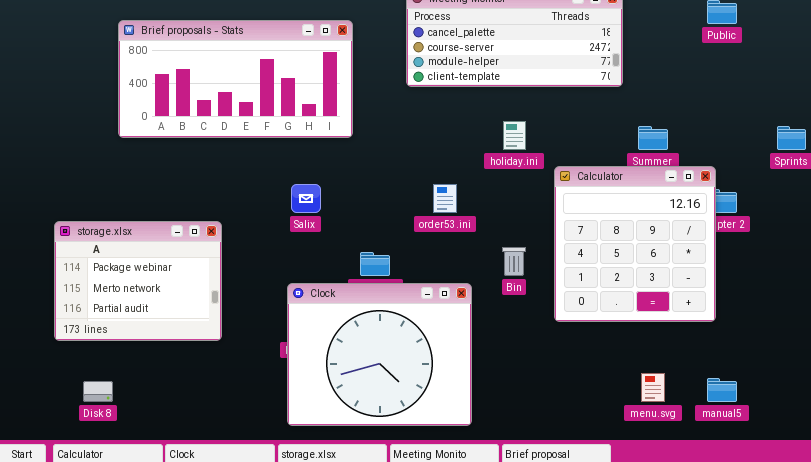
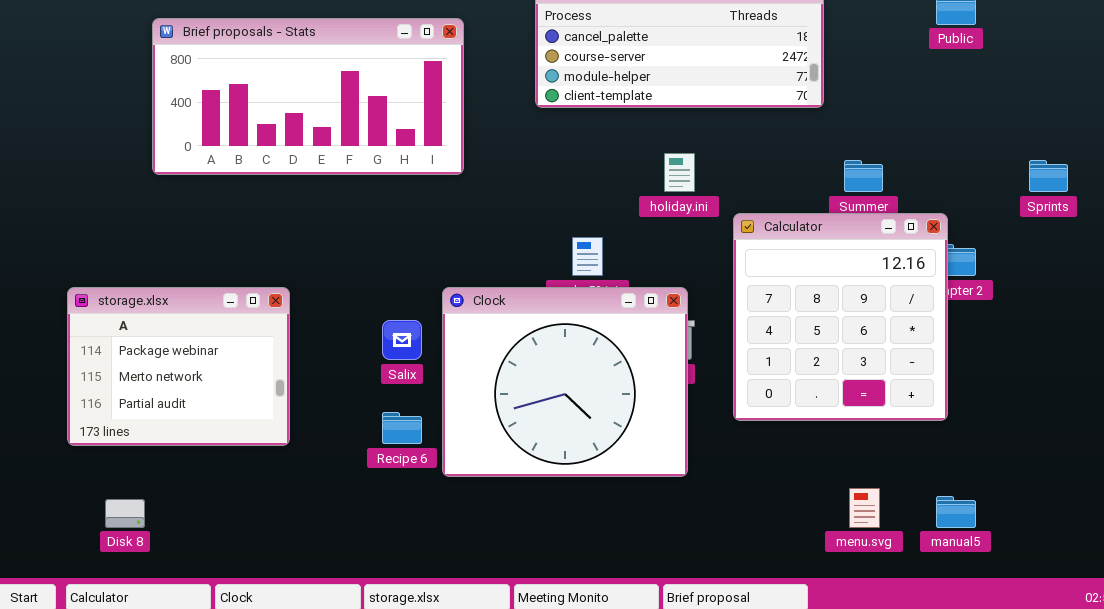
Salix: [291,184,321,213] -> [382,320,422,360], moved
Clock: [287,283,472,426] -> [442,287,688,477], moved

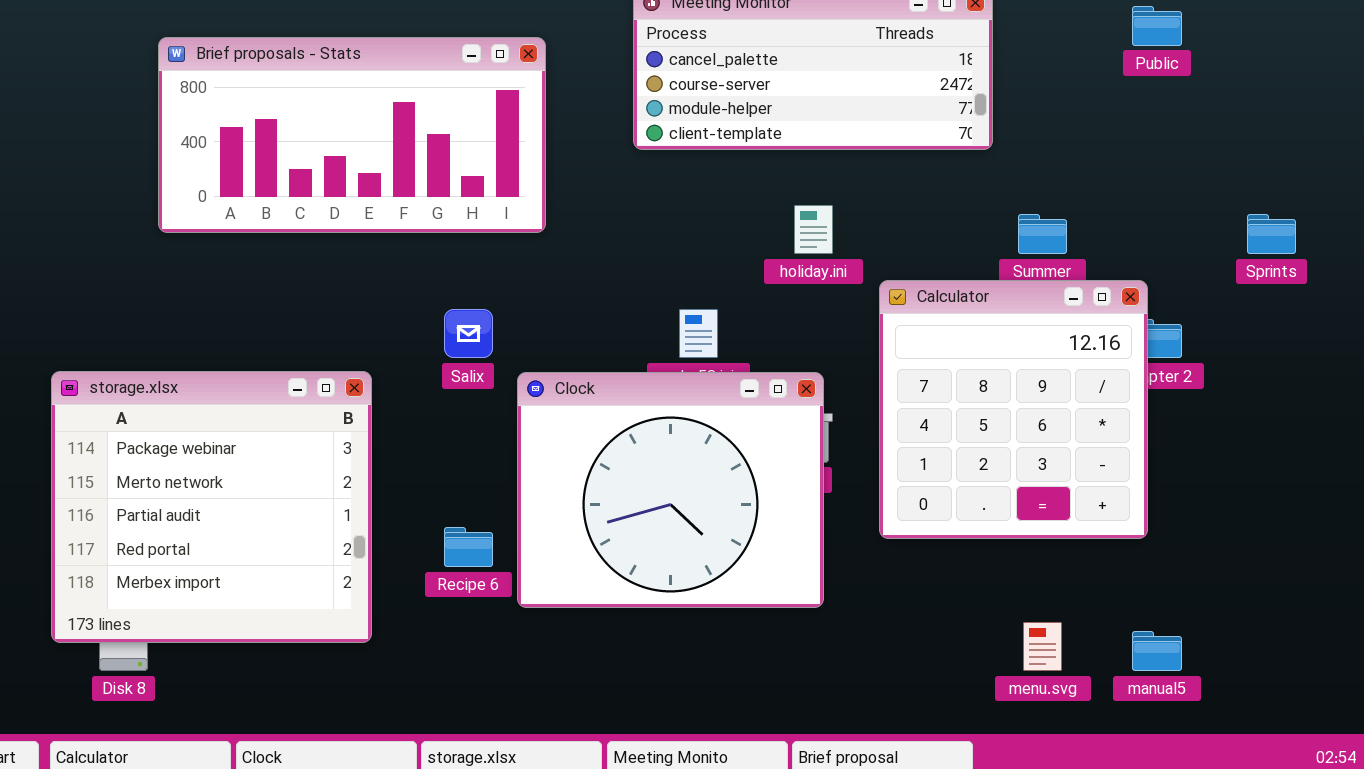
storage.xlsx: [67,287,290,446] -> [51,371,372,643], resized
Salix: [382,320,422,360] -> [444,309,493,358], moved

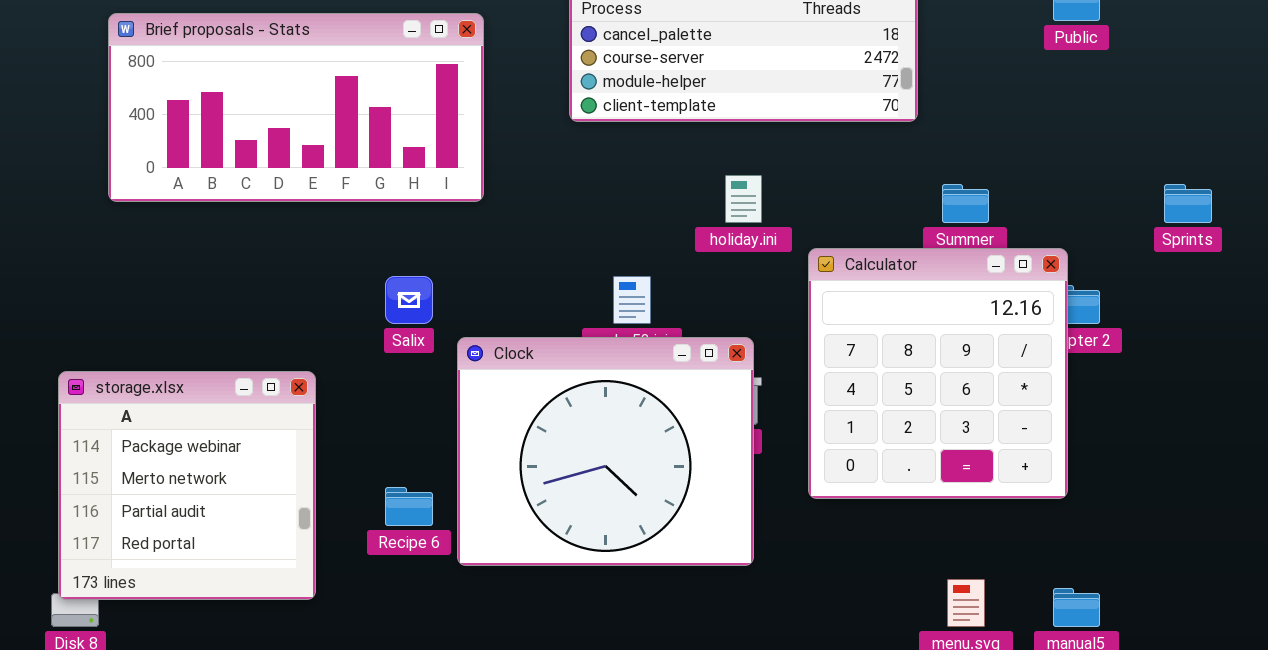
storage.xlsx: [51,371,372,643] -> [58,371,316,600], resized

